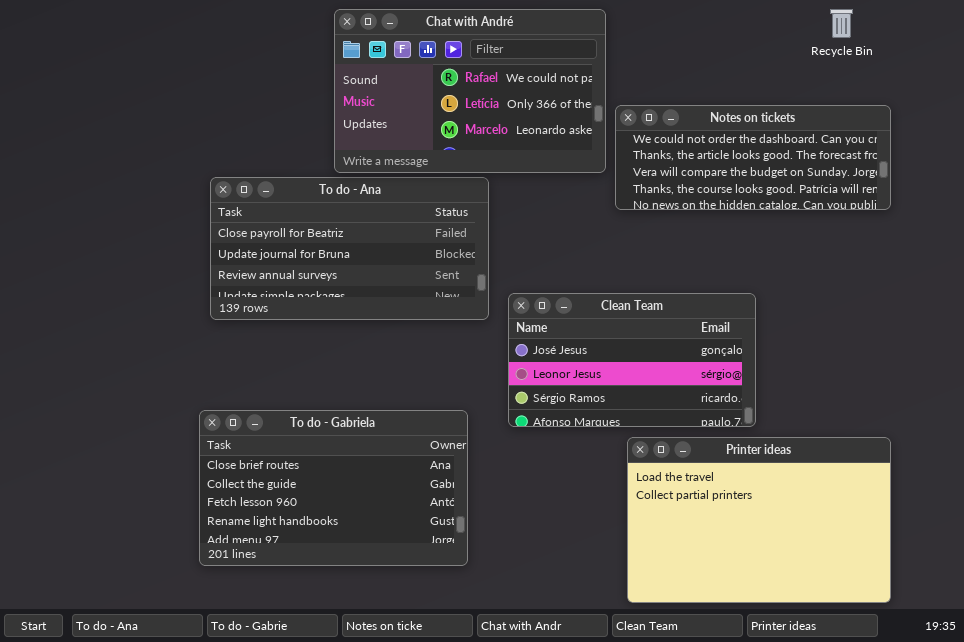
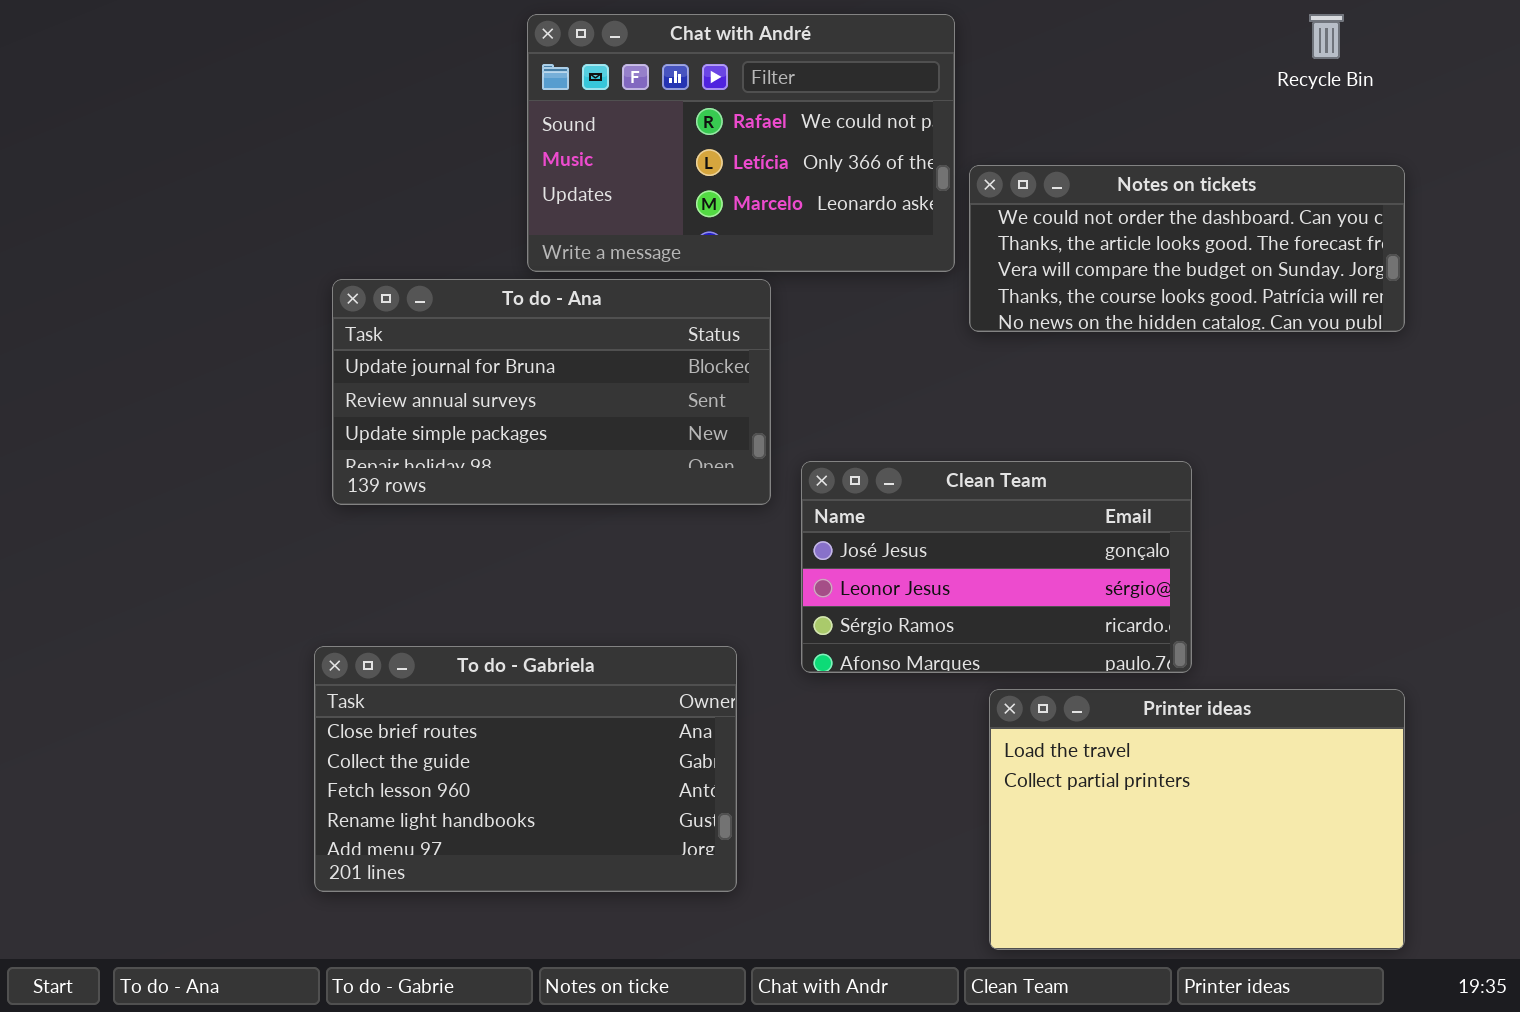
To do - Ana: [210,177,489,320] -> [332,279,771,505], scrolled down 1 row

